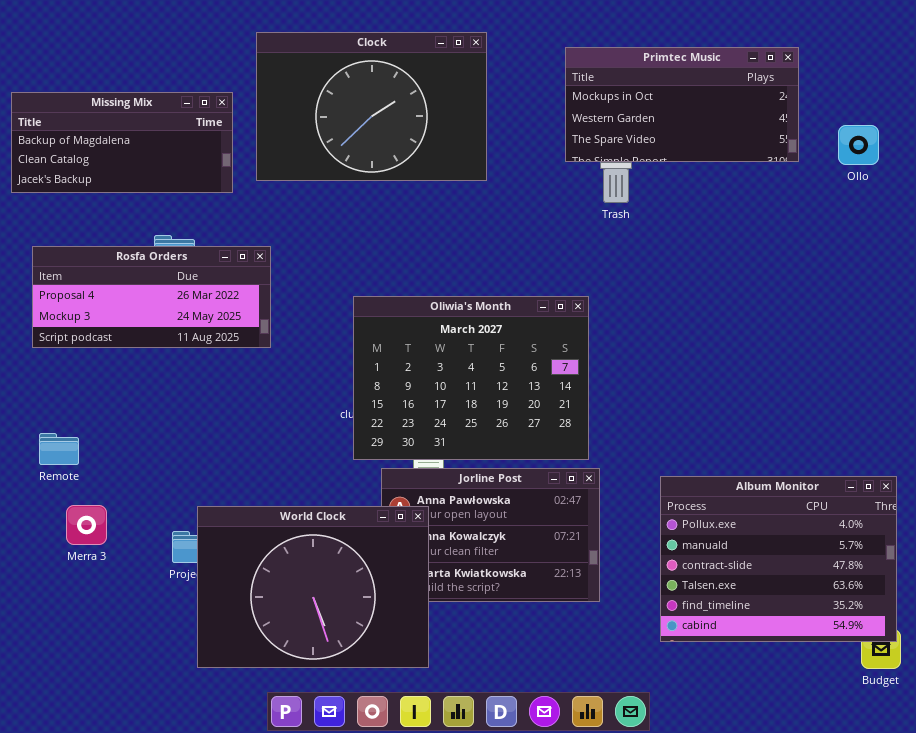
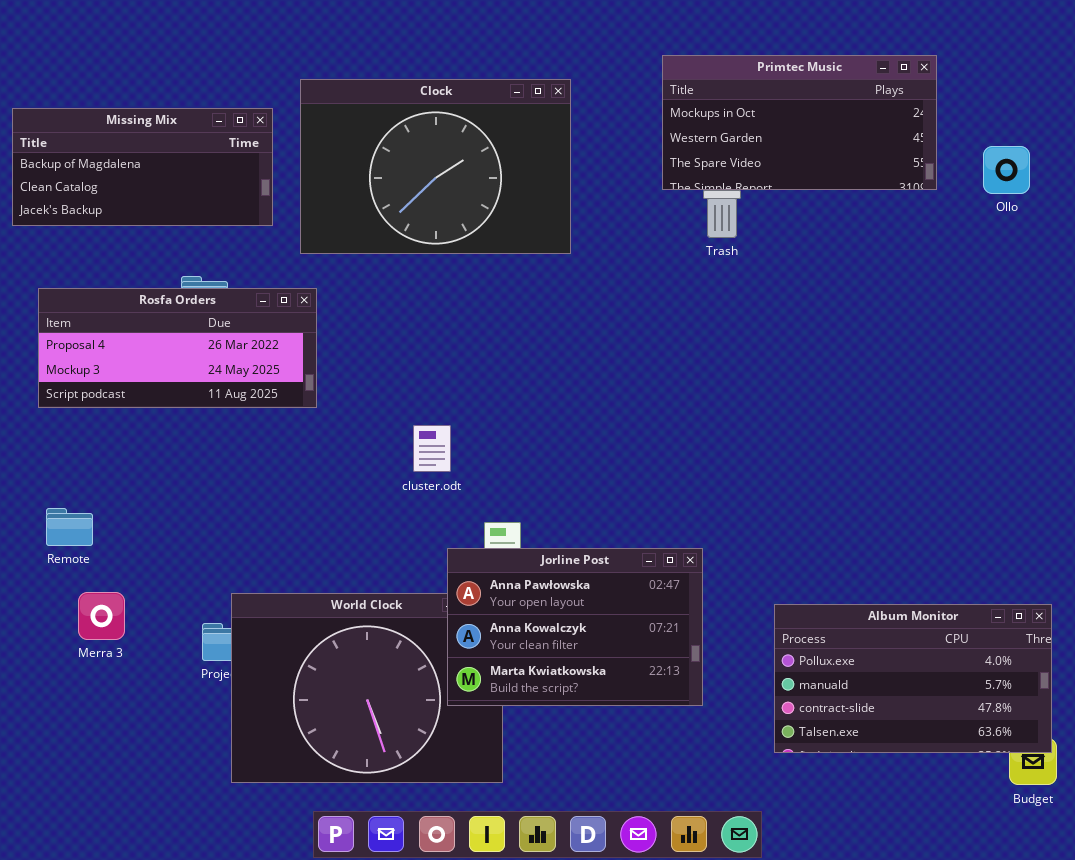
Clock: [256,32,487,181] -> [300,79,571,254], moved
Oliwia's Month: [353,296,589,460] -> none, closed
Jorline Post: [381,468,600,602] -> [447,548,703,706], raised
Album Monitor: [660,476,897,642] -> [774,604,1052,753], resized

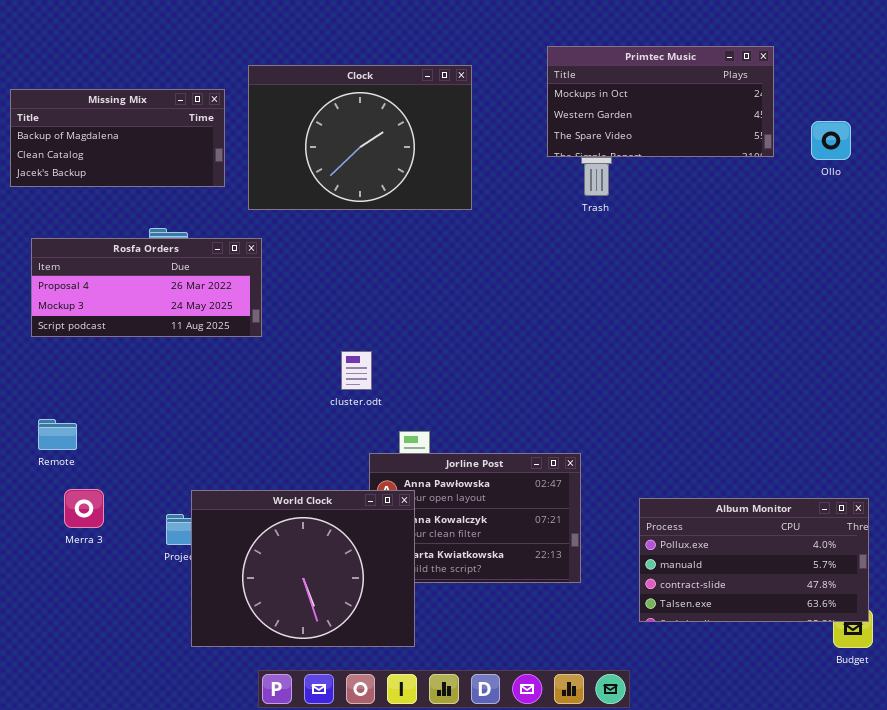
World Clock: [231,593,503,783] -> [191,490,415,647], raised

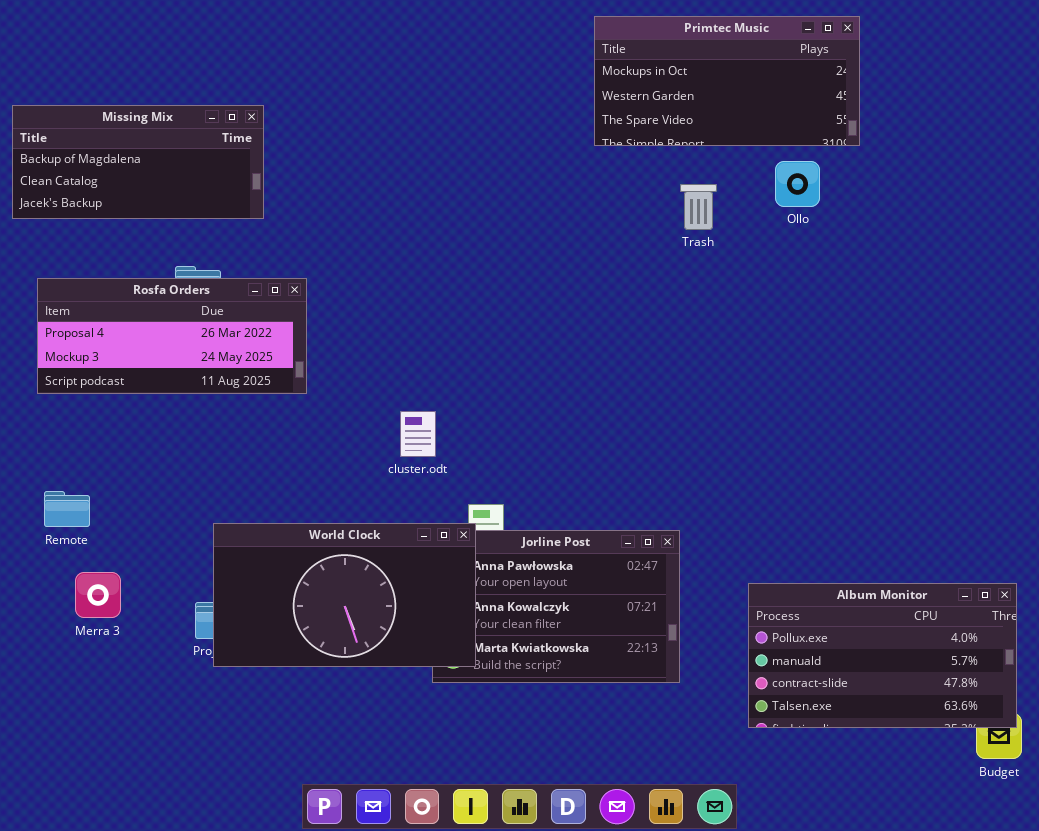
Primtec Music: [547,46,774,157] -> [594,16,860,146], moved
Clock: [248,65,472,210] -> none, closed
Ollo: [811,121,851,160] -> [775,161,820,207], moved
World Clock: [191,490,415,647] -> [213,523,476,667], moved, resized

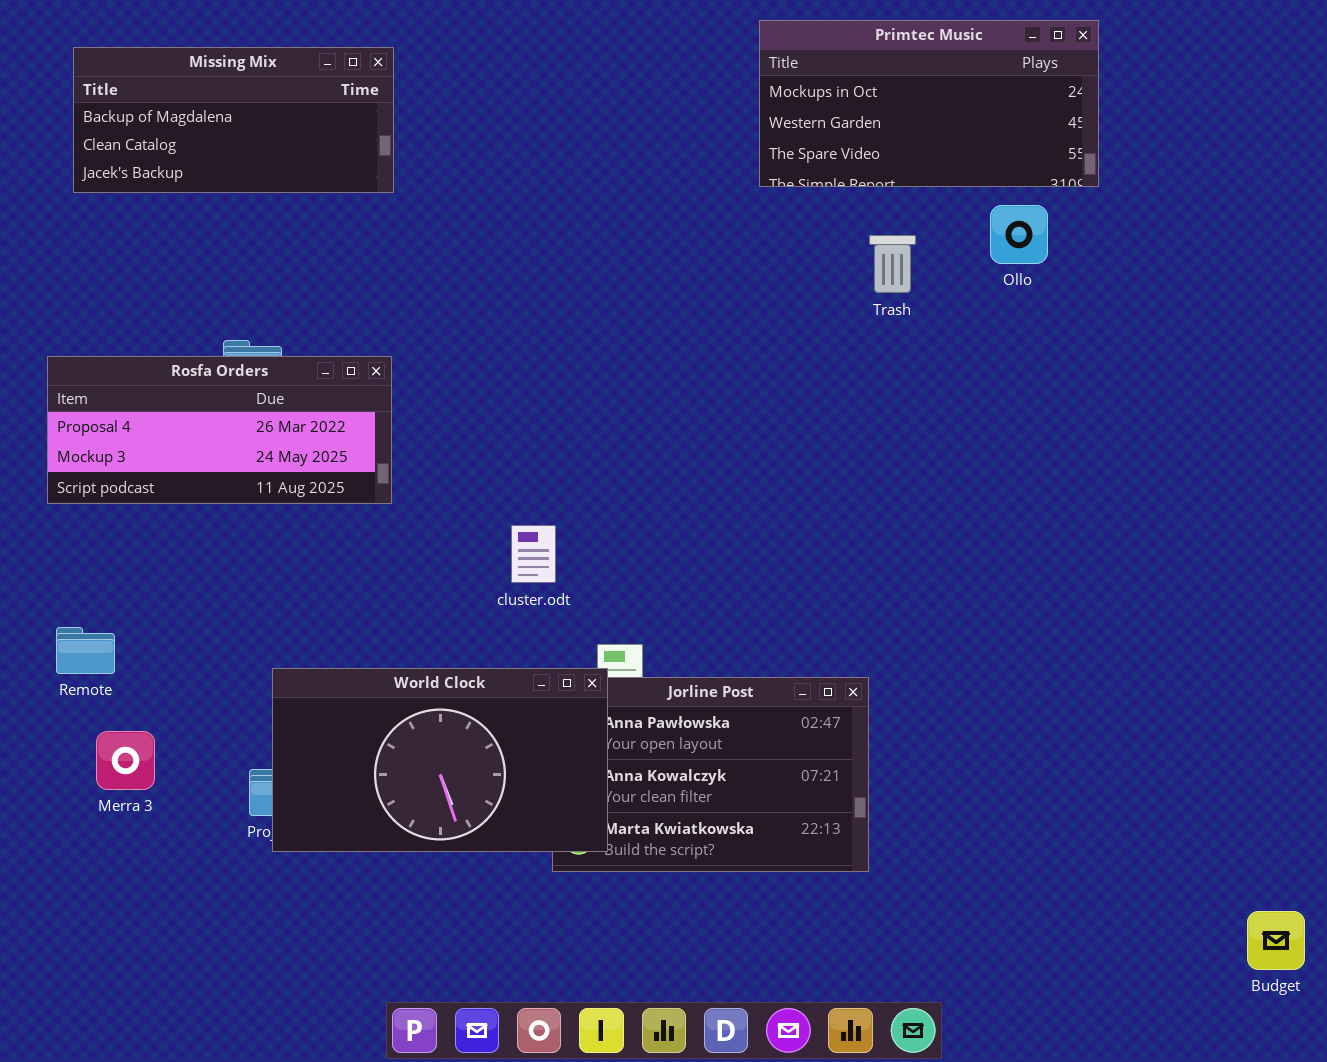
Missing Mix: [12,105,264,219] -> [73,47,394,193], moved
Album Monitor: [748,583,1017,728] -> none, closed

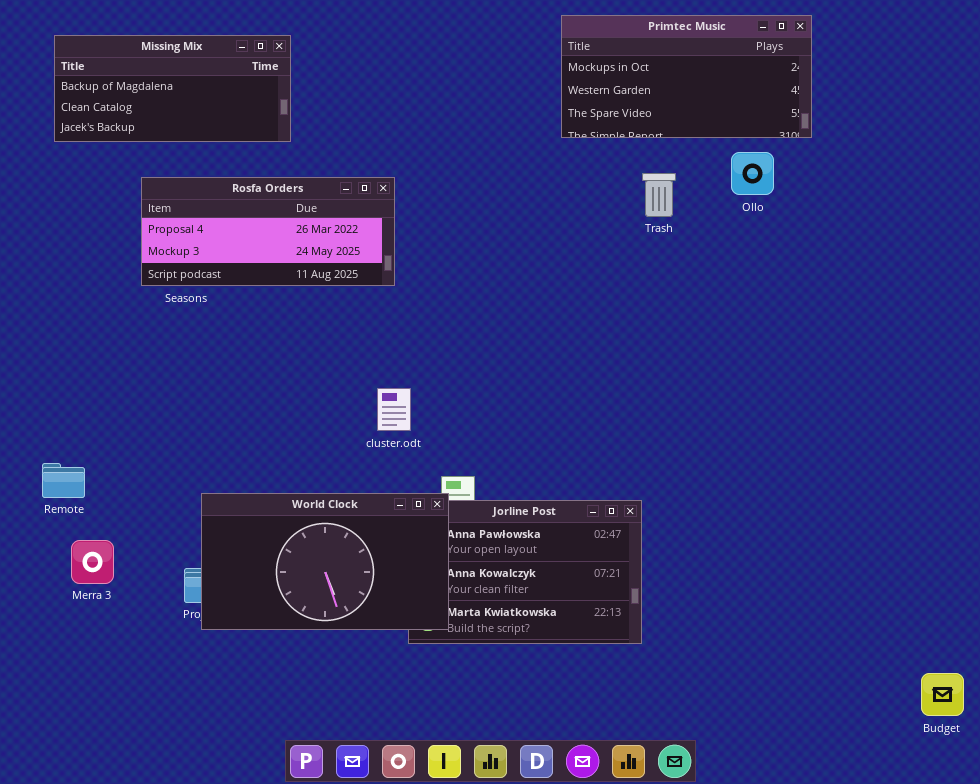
Rosfa Orders: [47,356,392,504] -> [141,177,395,286], moved

